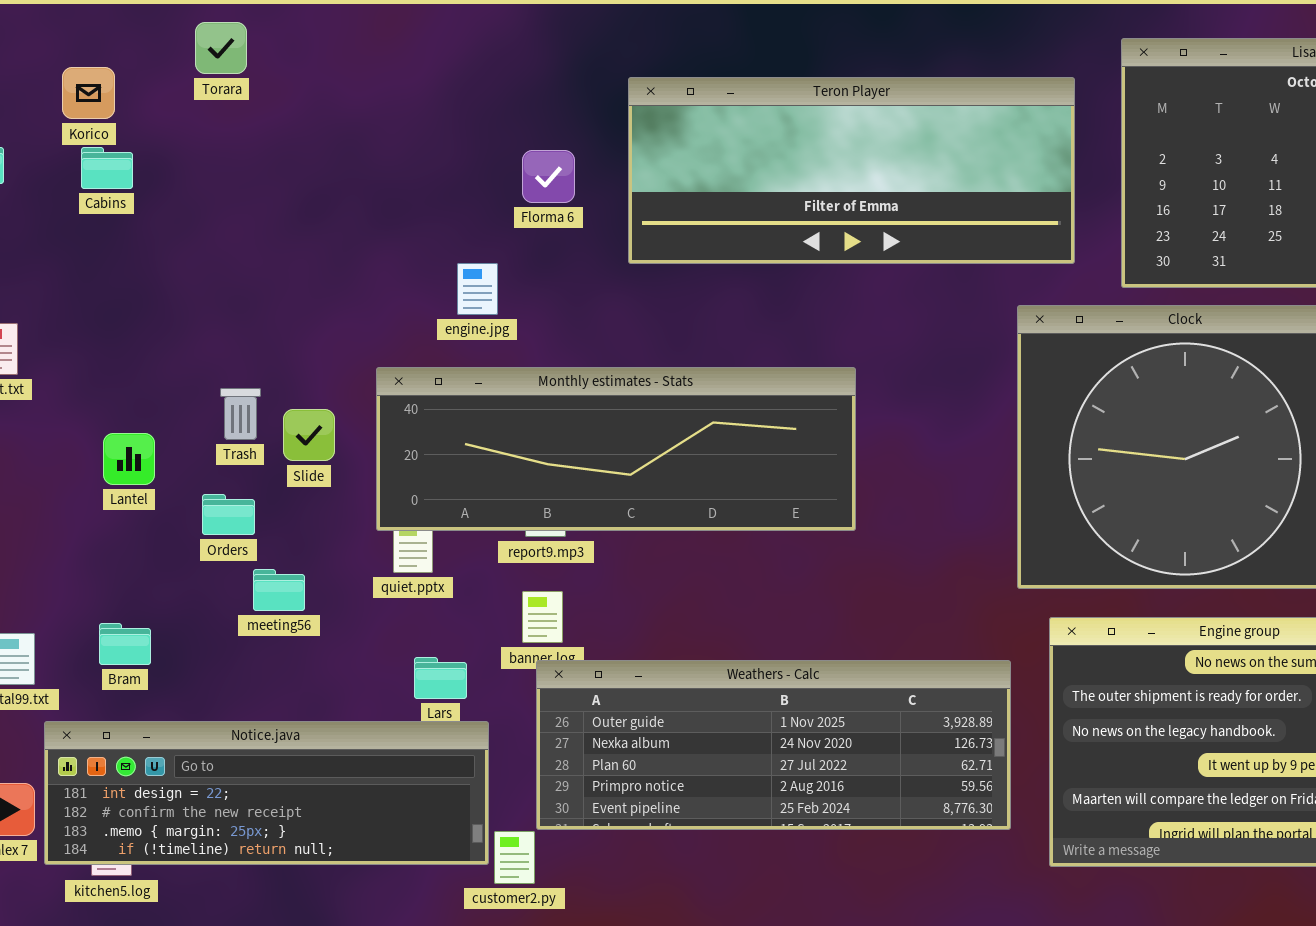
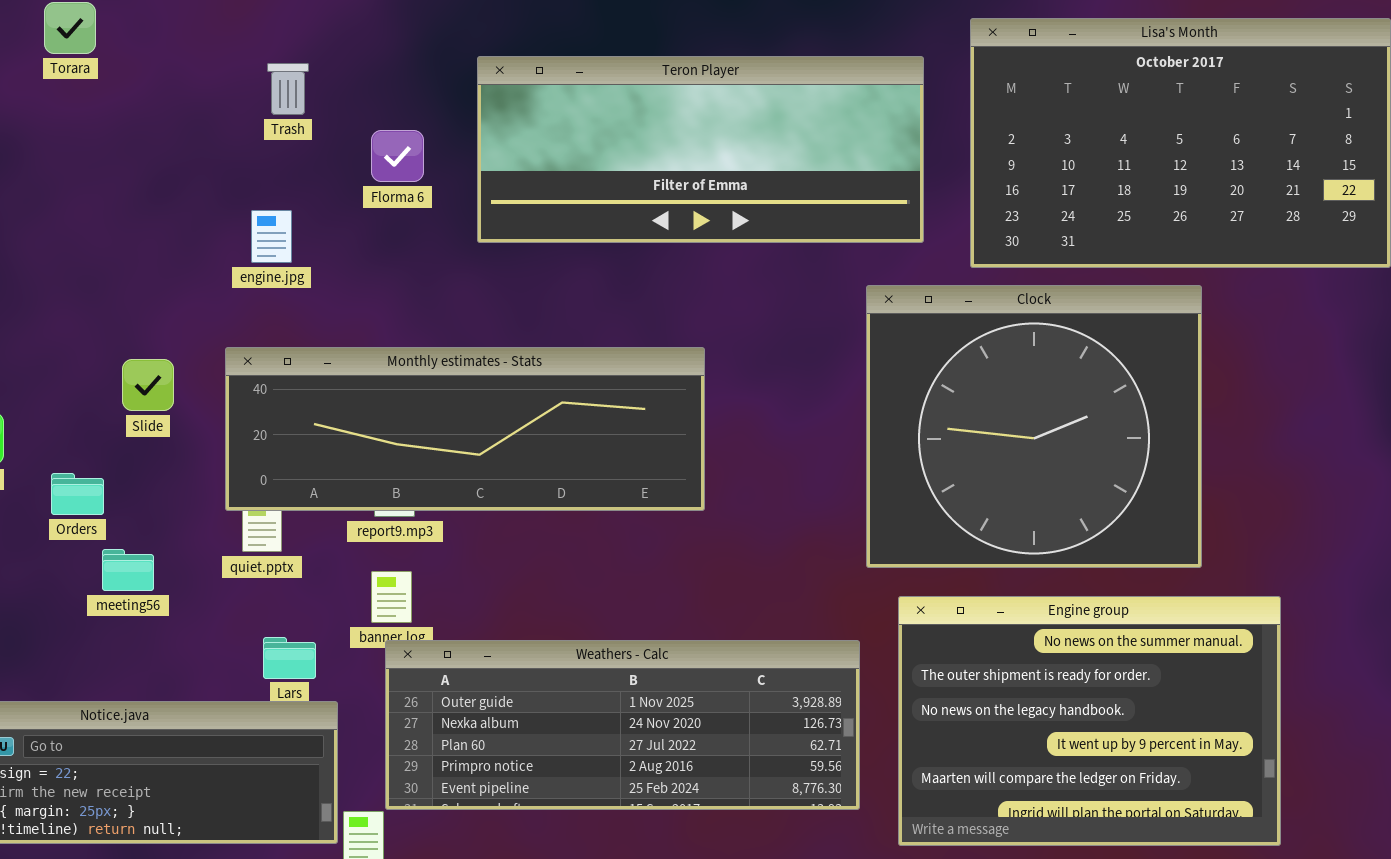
engine.jpg: [457,263,498,315] -> [251,210,292,263], moved
Trash: [220,388,261,440] -> [267,63,309,115], moved
Slide: [283,409,335,461] -> [122,359,174,411], moved

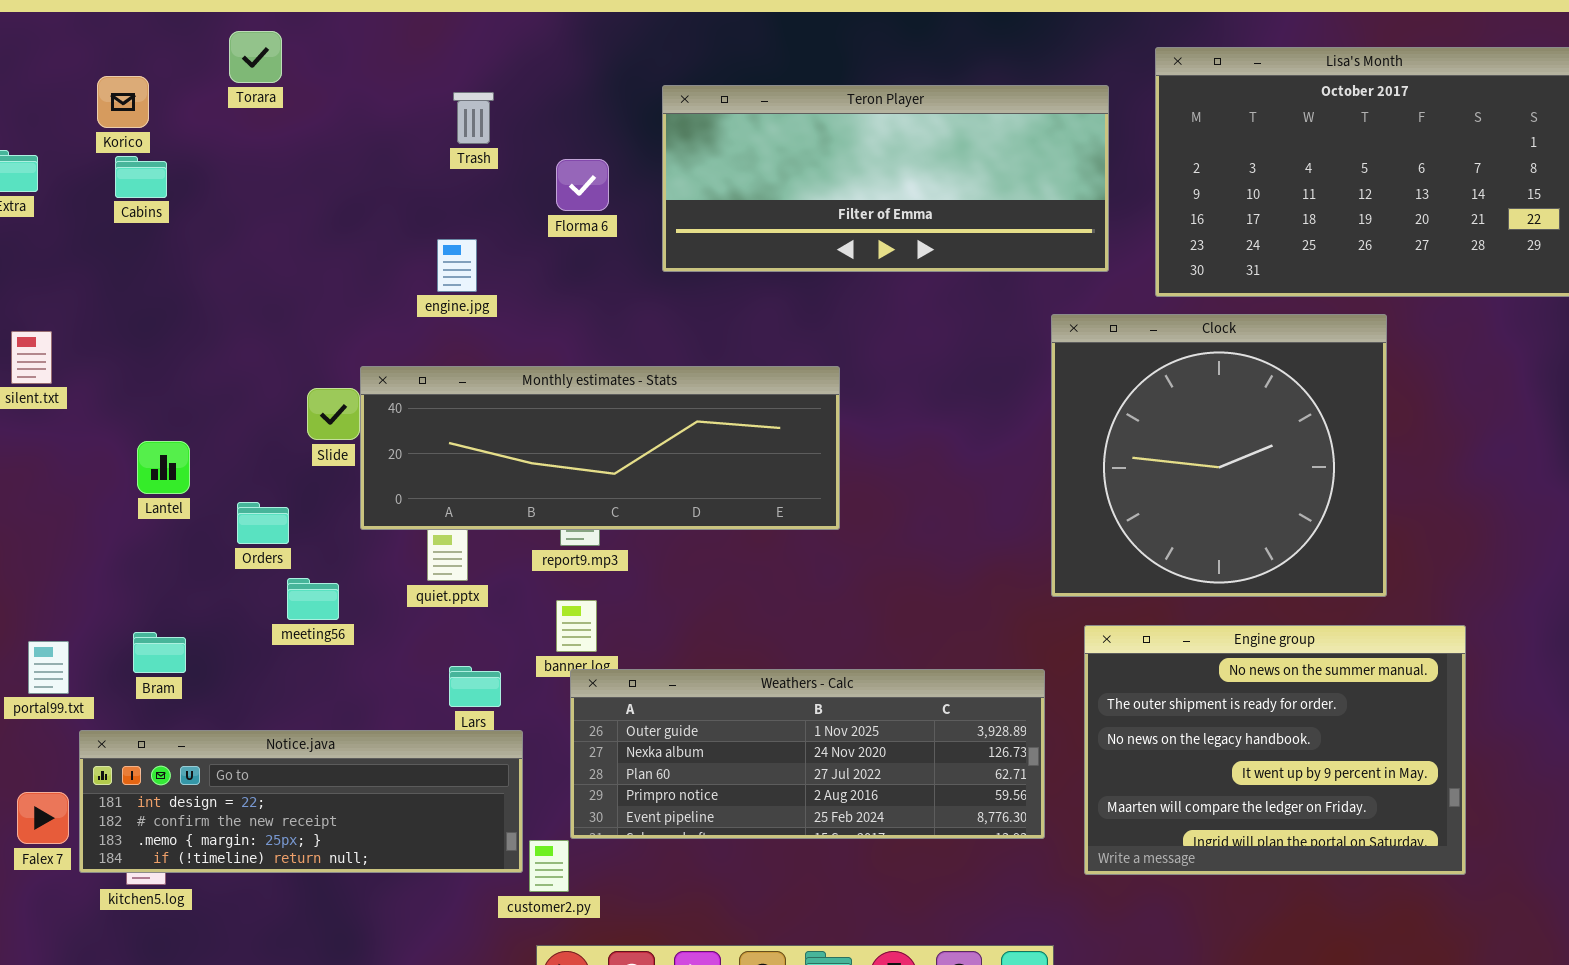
Monthly estimates - Stats: [225,347,705,511] -> [360,366,840,530], moved

